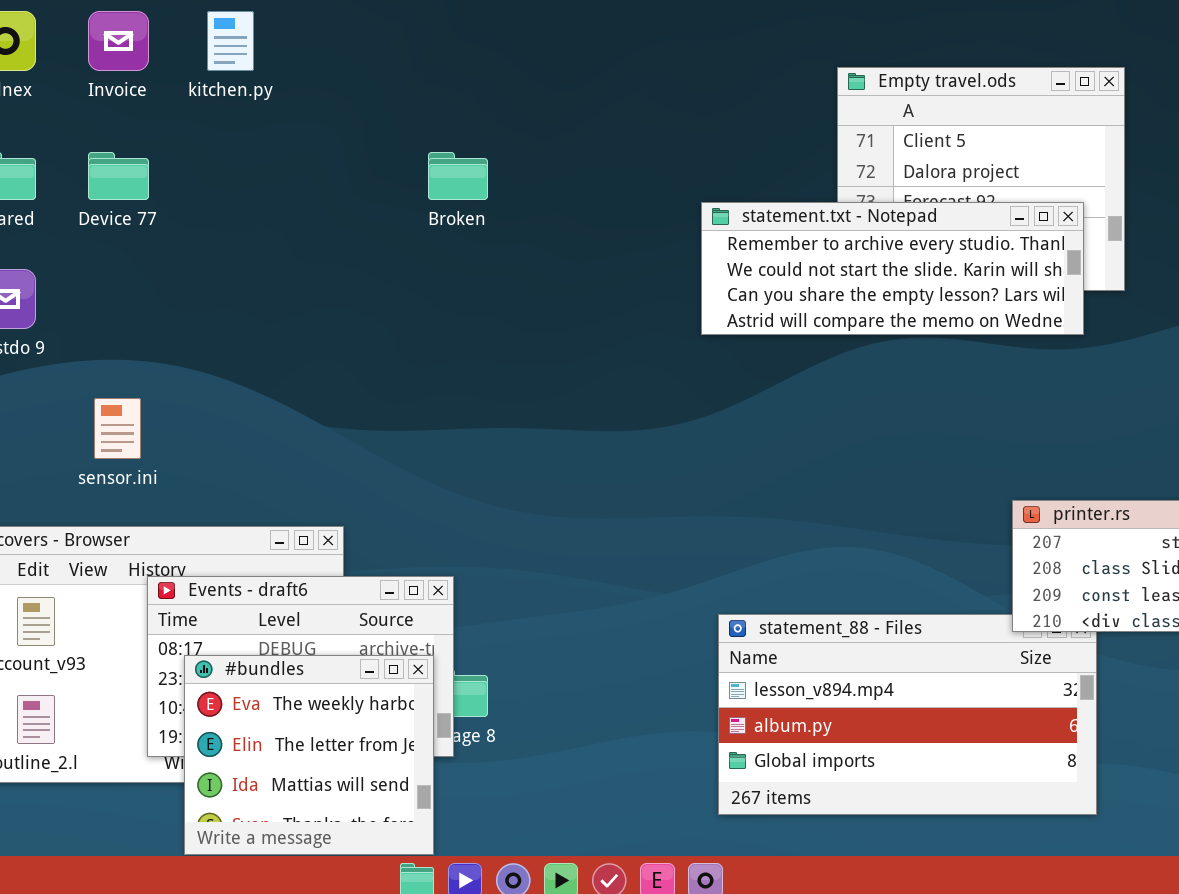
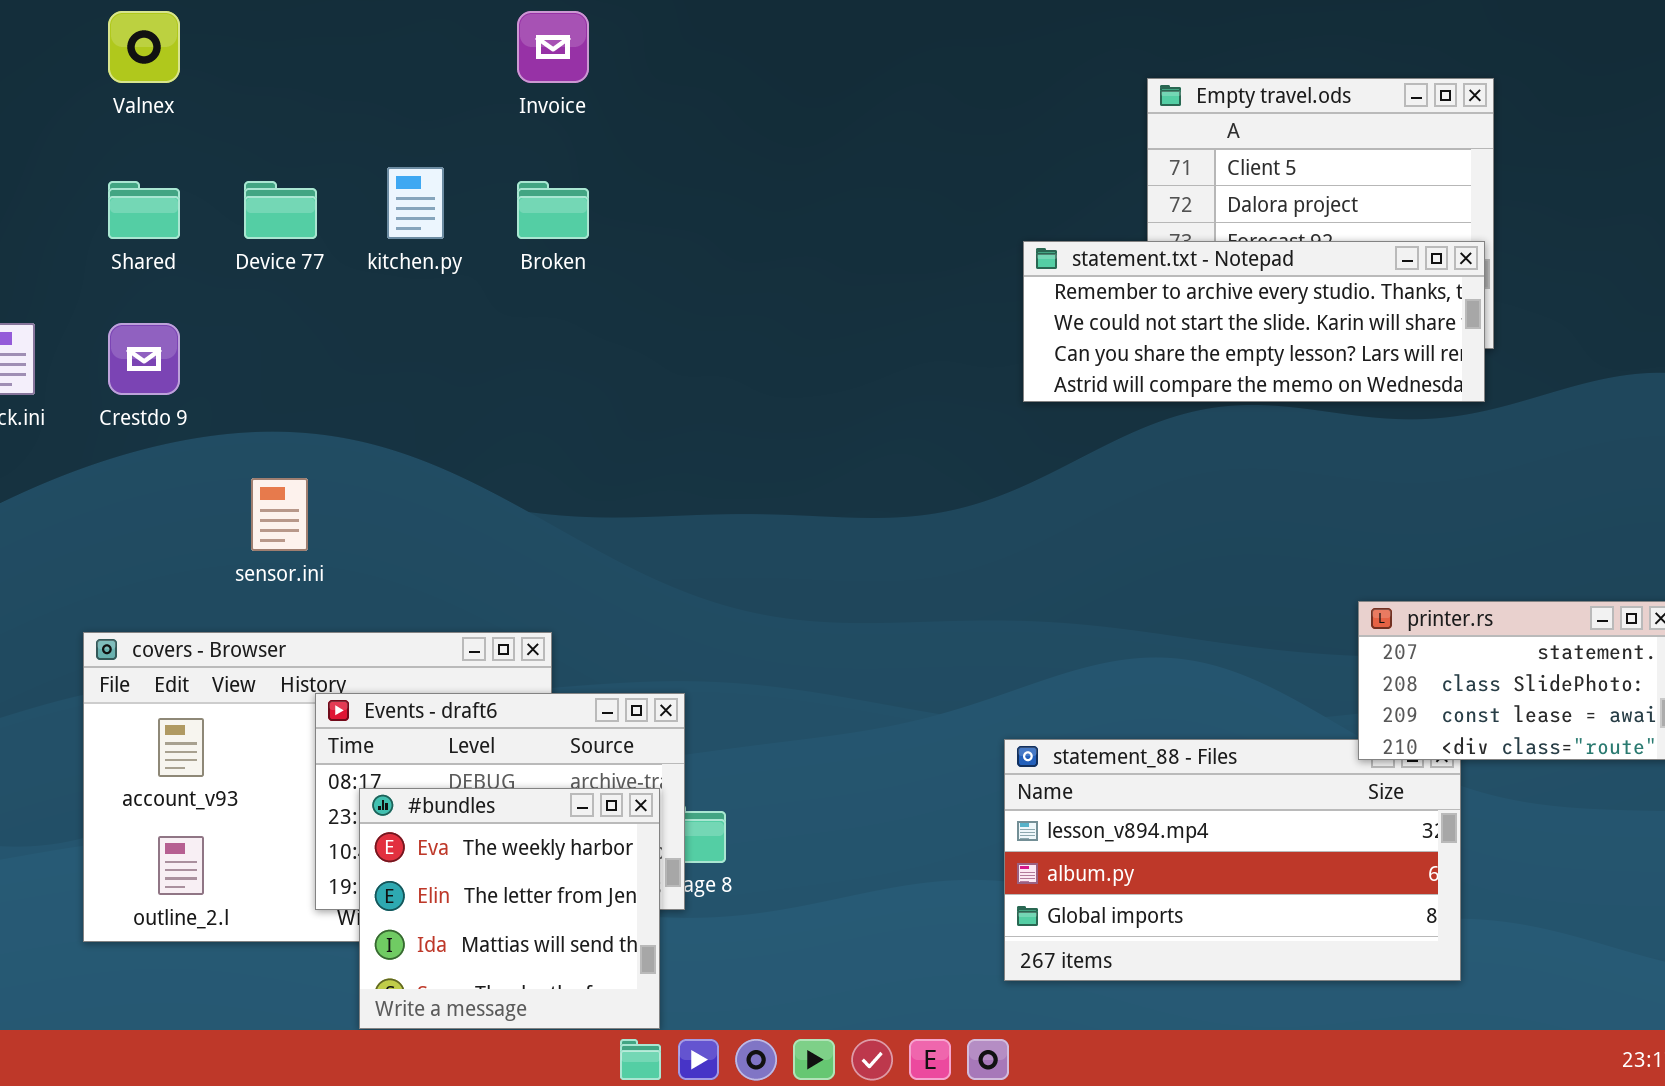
Invoice: [88,11,149,71] -> [517,11,589,83], moved
kitchen.py: [207,11,254,71] -> [387,167,444,239], moved
Broken: [428,152,488,200] -> [517,181,589,239], moved
statement.txt - Notepad: [701,202,1084,335] -> [1023,241,1485,402], moved

